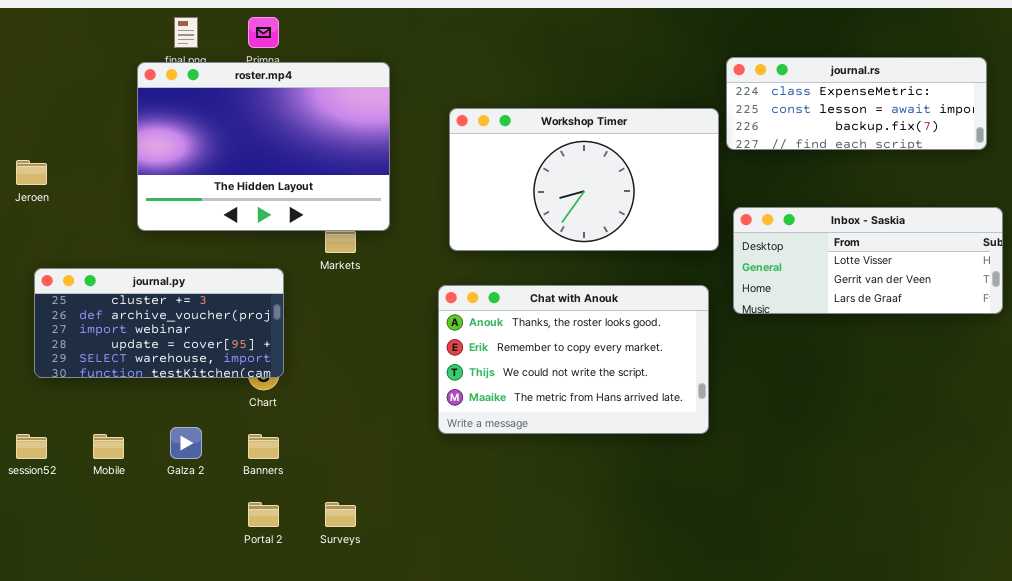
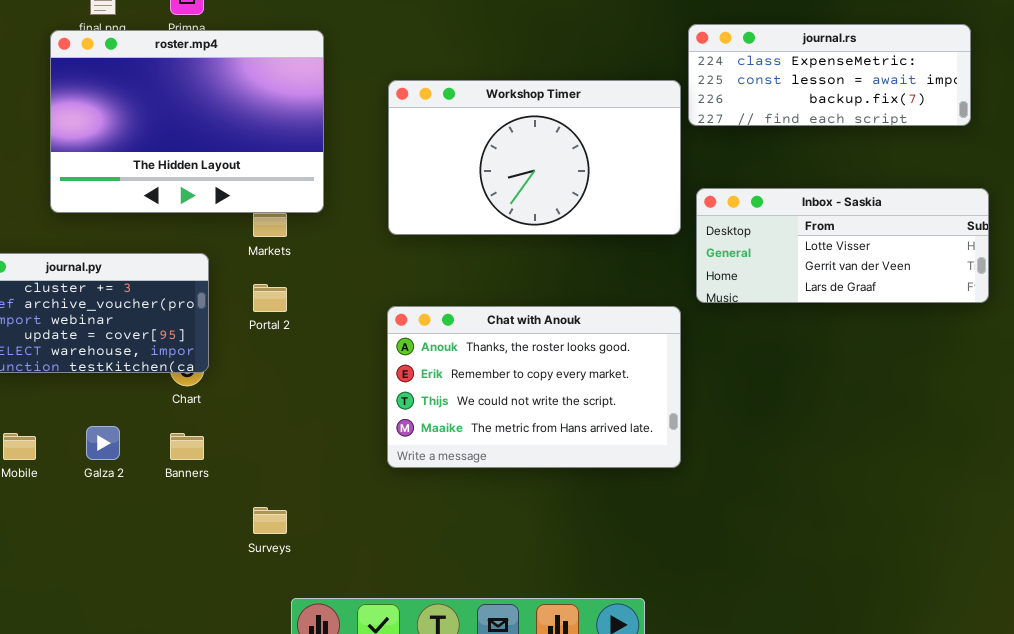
Chat with Anouk: [438,285,709,434] -> [387,306,681,468], moved
Portal 2: [248,502,279,527] -> [253,284,287,312], moved

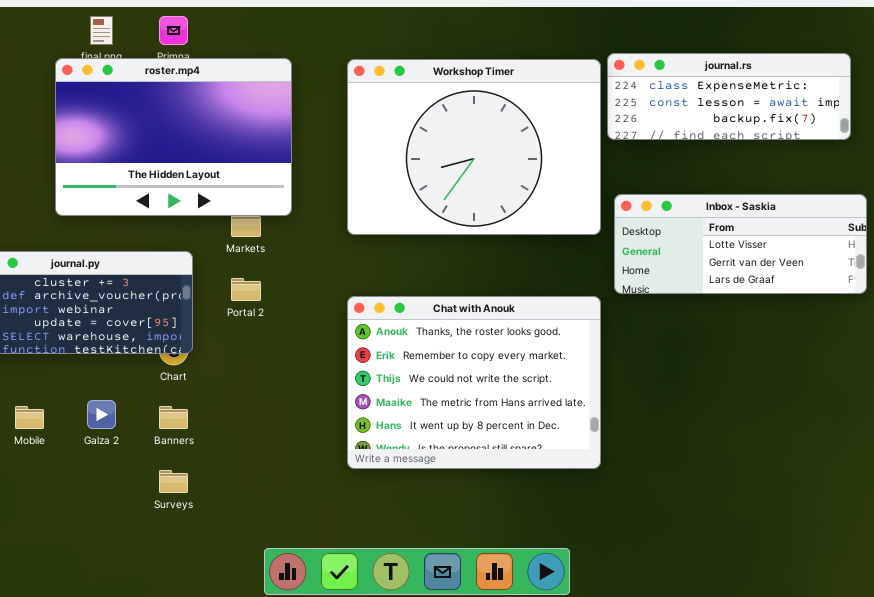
Workshop Timer: [388,80,681,235] -> [347,59,601,235], resized
Chat with Anouk: [387,306,681,468] -> [347,296,601,469], resized
Surveys: [253,507,287,534] -> [159,470,188,493], moved

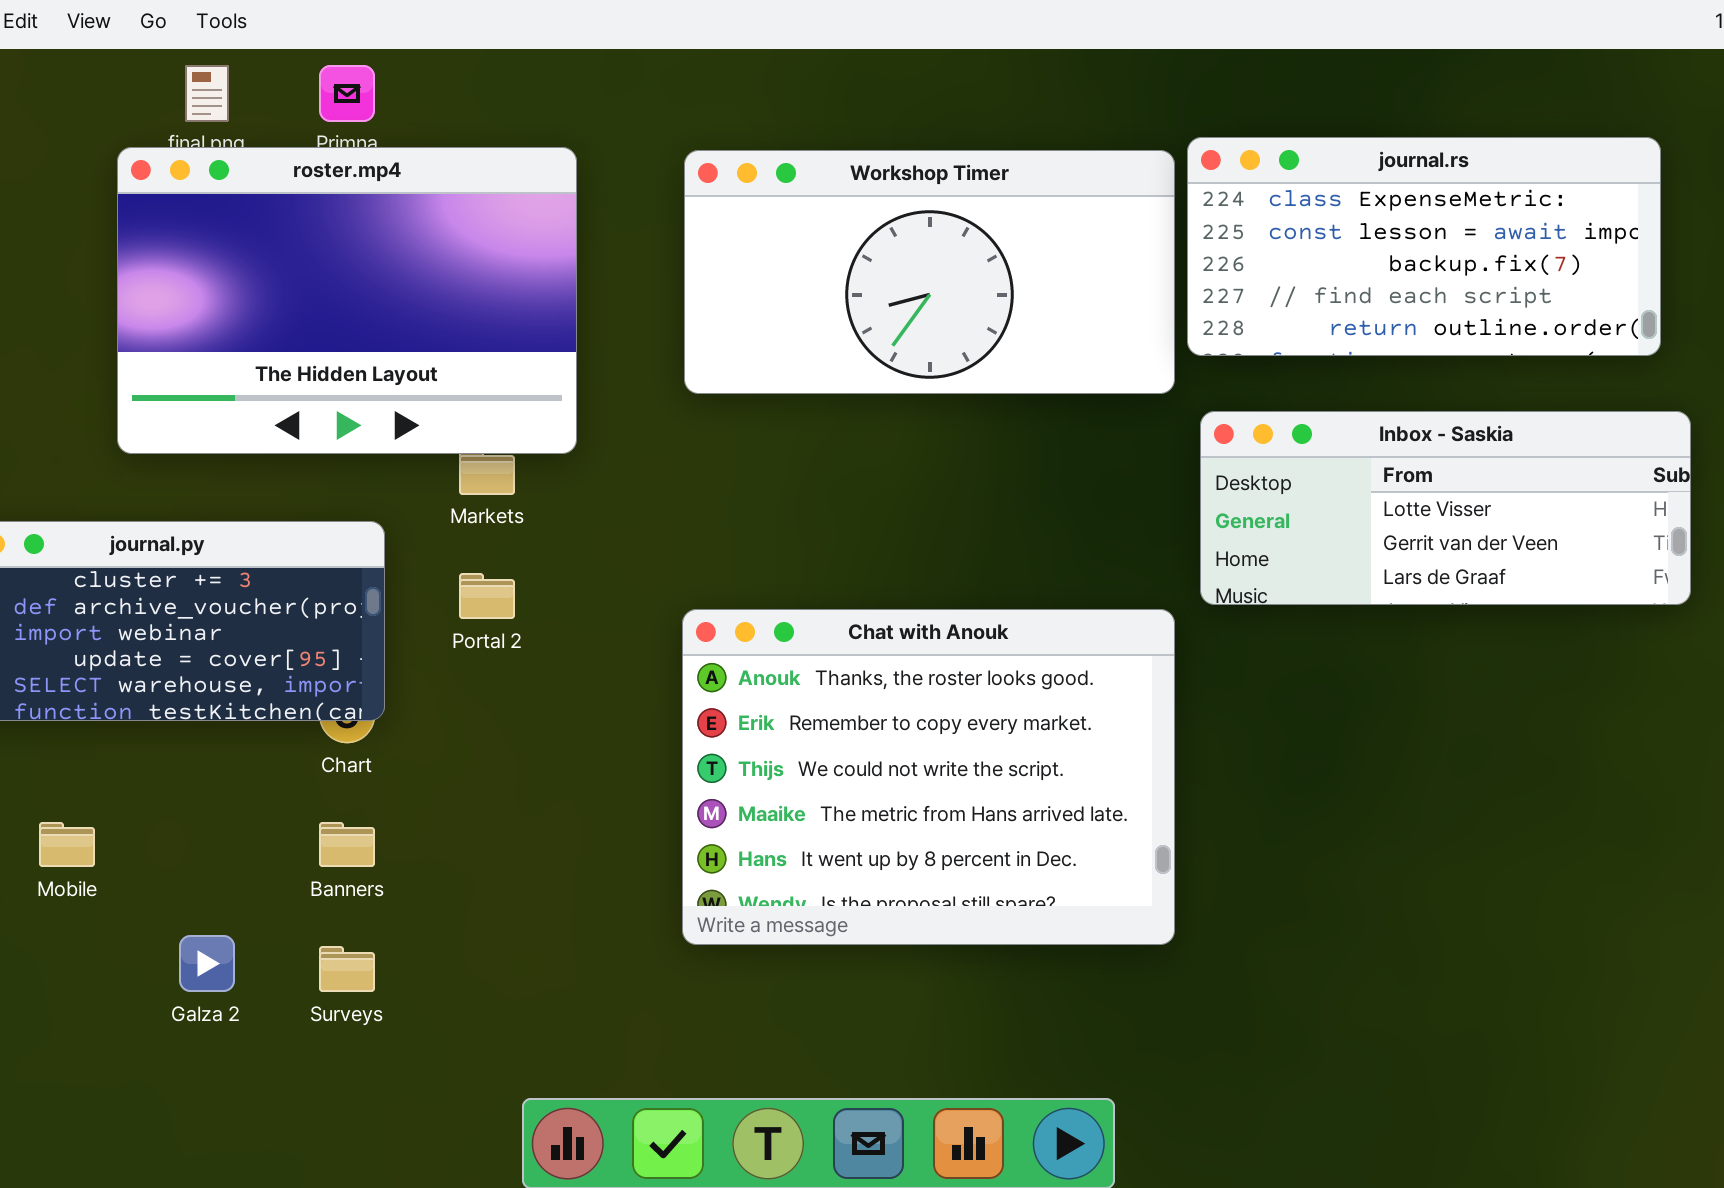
journal.rs: [607,53,851,140] -> [1187,137,1661,356], resized
Workshop Timer: [347,59,601,235] -> [684,150,1175,394], resized
Galza 2: [87,400,116,429] -> [179,935,235,992], moved

